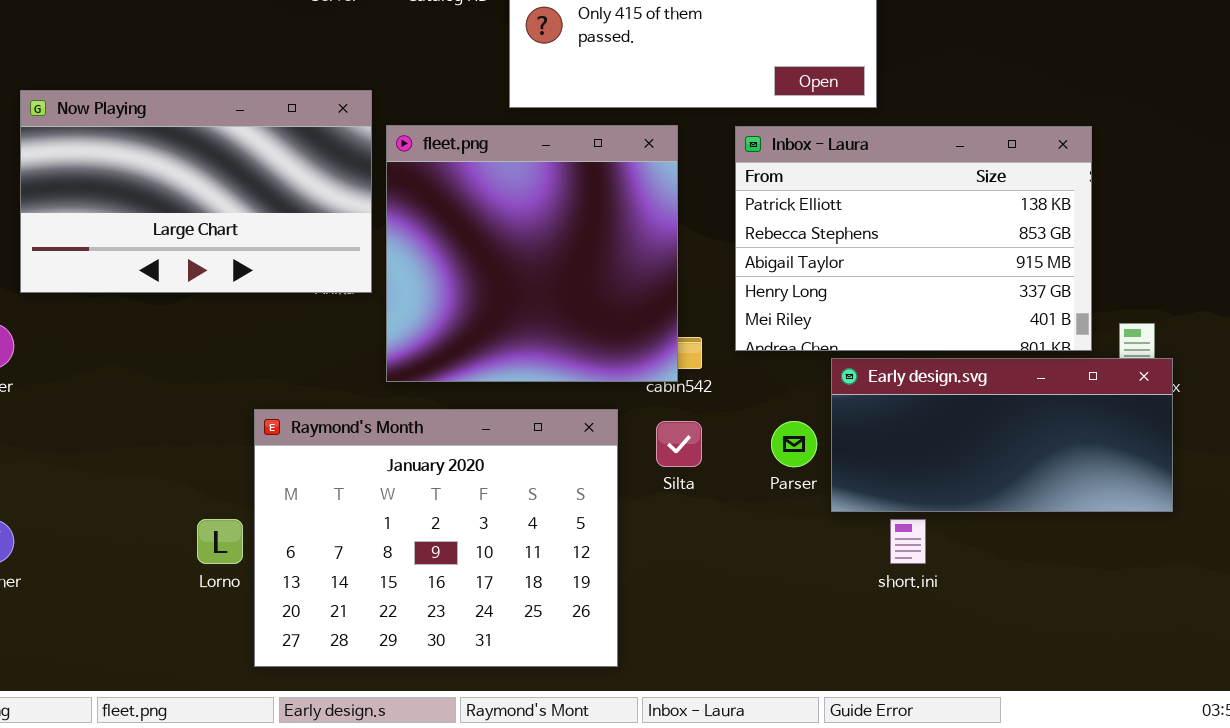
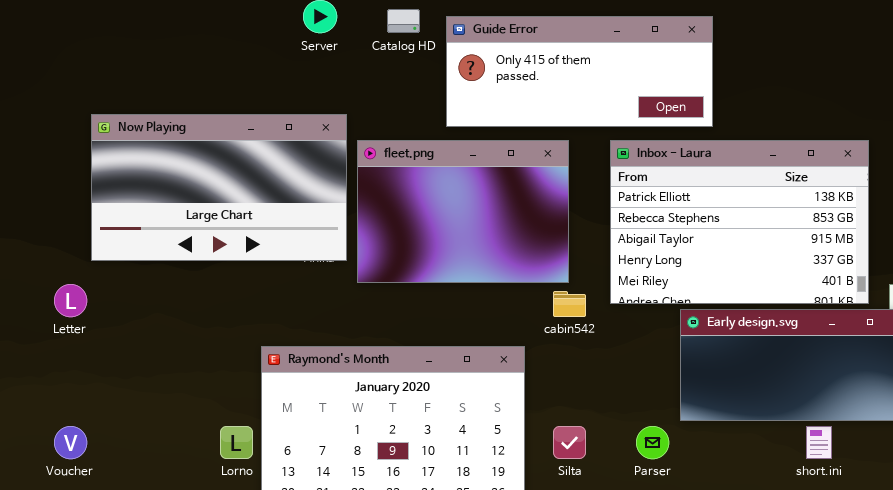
fleet.png: [386,125,678,382] -> [357,140,569,283], resized
Silta: [656,421,702,467] -> [553,426,586,459], moved
Parser: [771,421,817,467] -> [636,426,669,459], moved
short.ini: [890,519,926,564] -> [806,426,832,459], moved

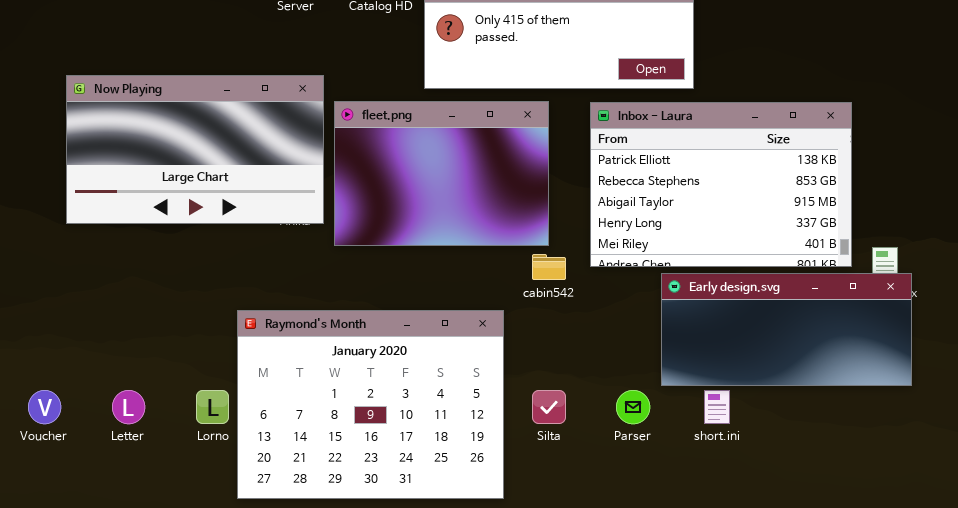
Letter: [54,284,87,317] -> [112,390,145,424], moved
short.ini: [806,426,832,459] -> [704,390,730,424], moved

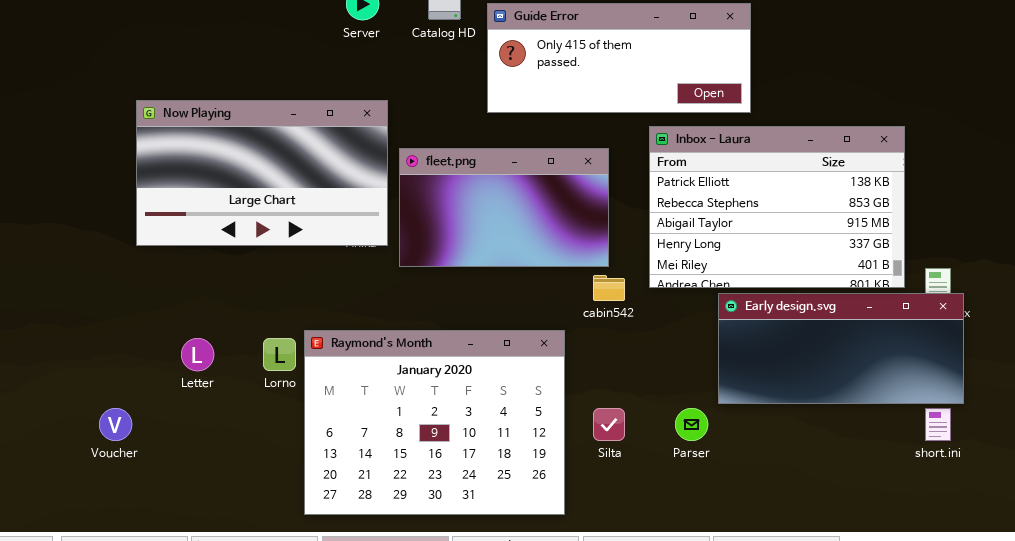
fleet.png: [334,101,549,246] -> [399,148,609,267], resized
Letter: [112,390,145,424] -> [181,338,214,371], moved
Lorno: [196,390,229,424] -> [263,338,296,371], moved
short.ini: [704,390,730,424] -> [925,408,951,441], moved

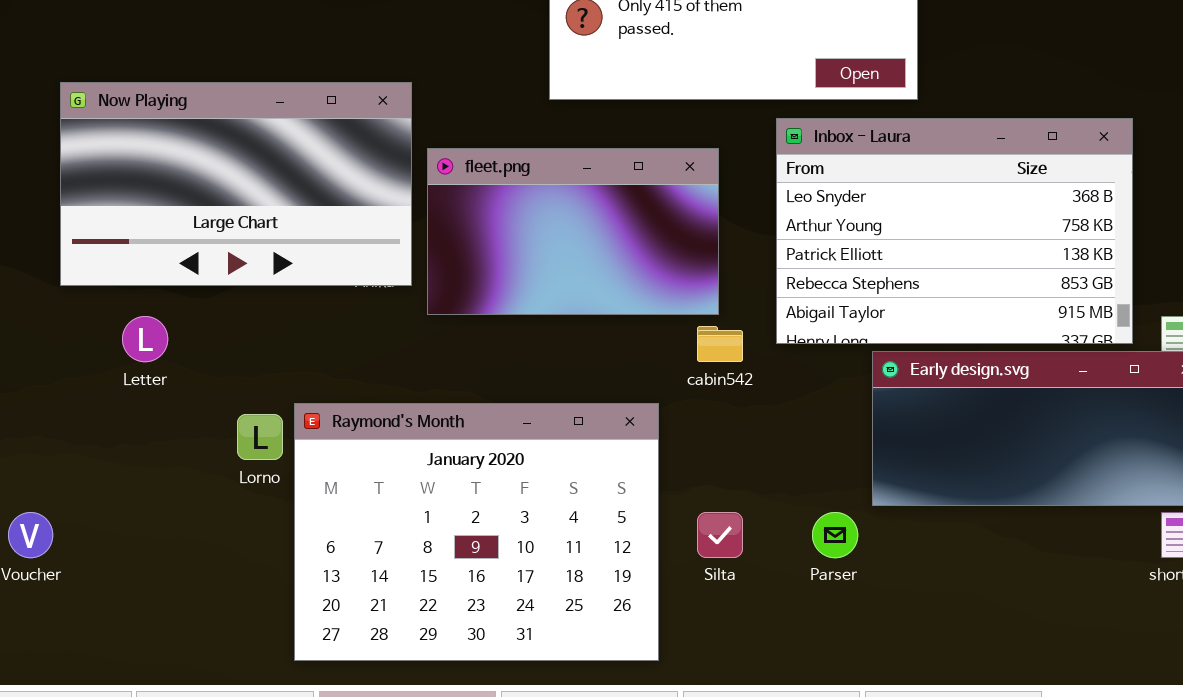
Inbox - Laura: [649,126,905,288] -> [776,118,1133,344], scrolled up 2 rows
Letter: [181,338,214,371] -> [122,316,168,362], moved

